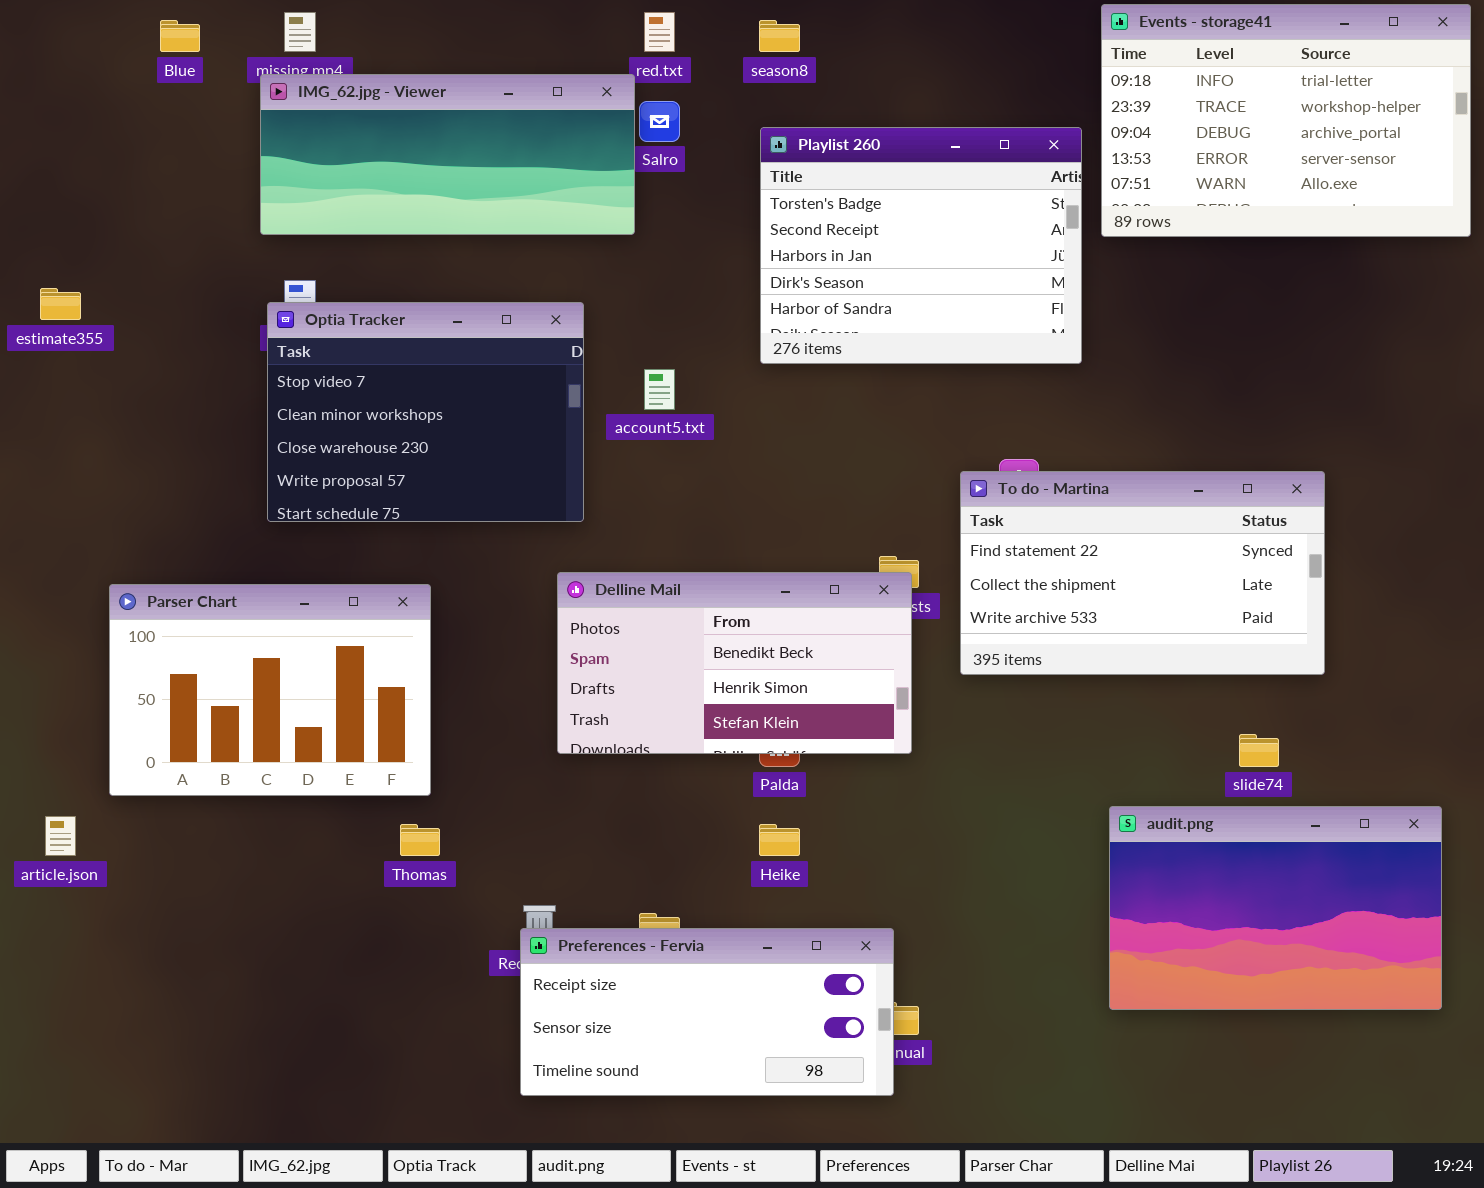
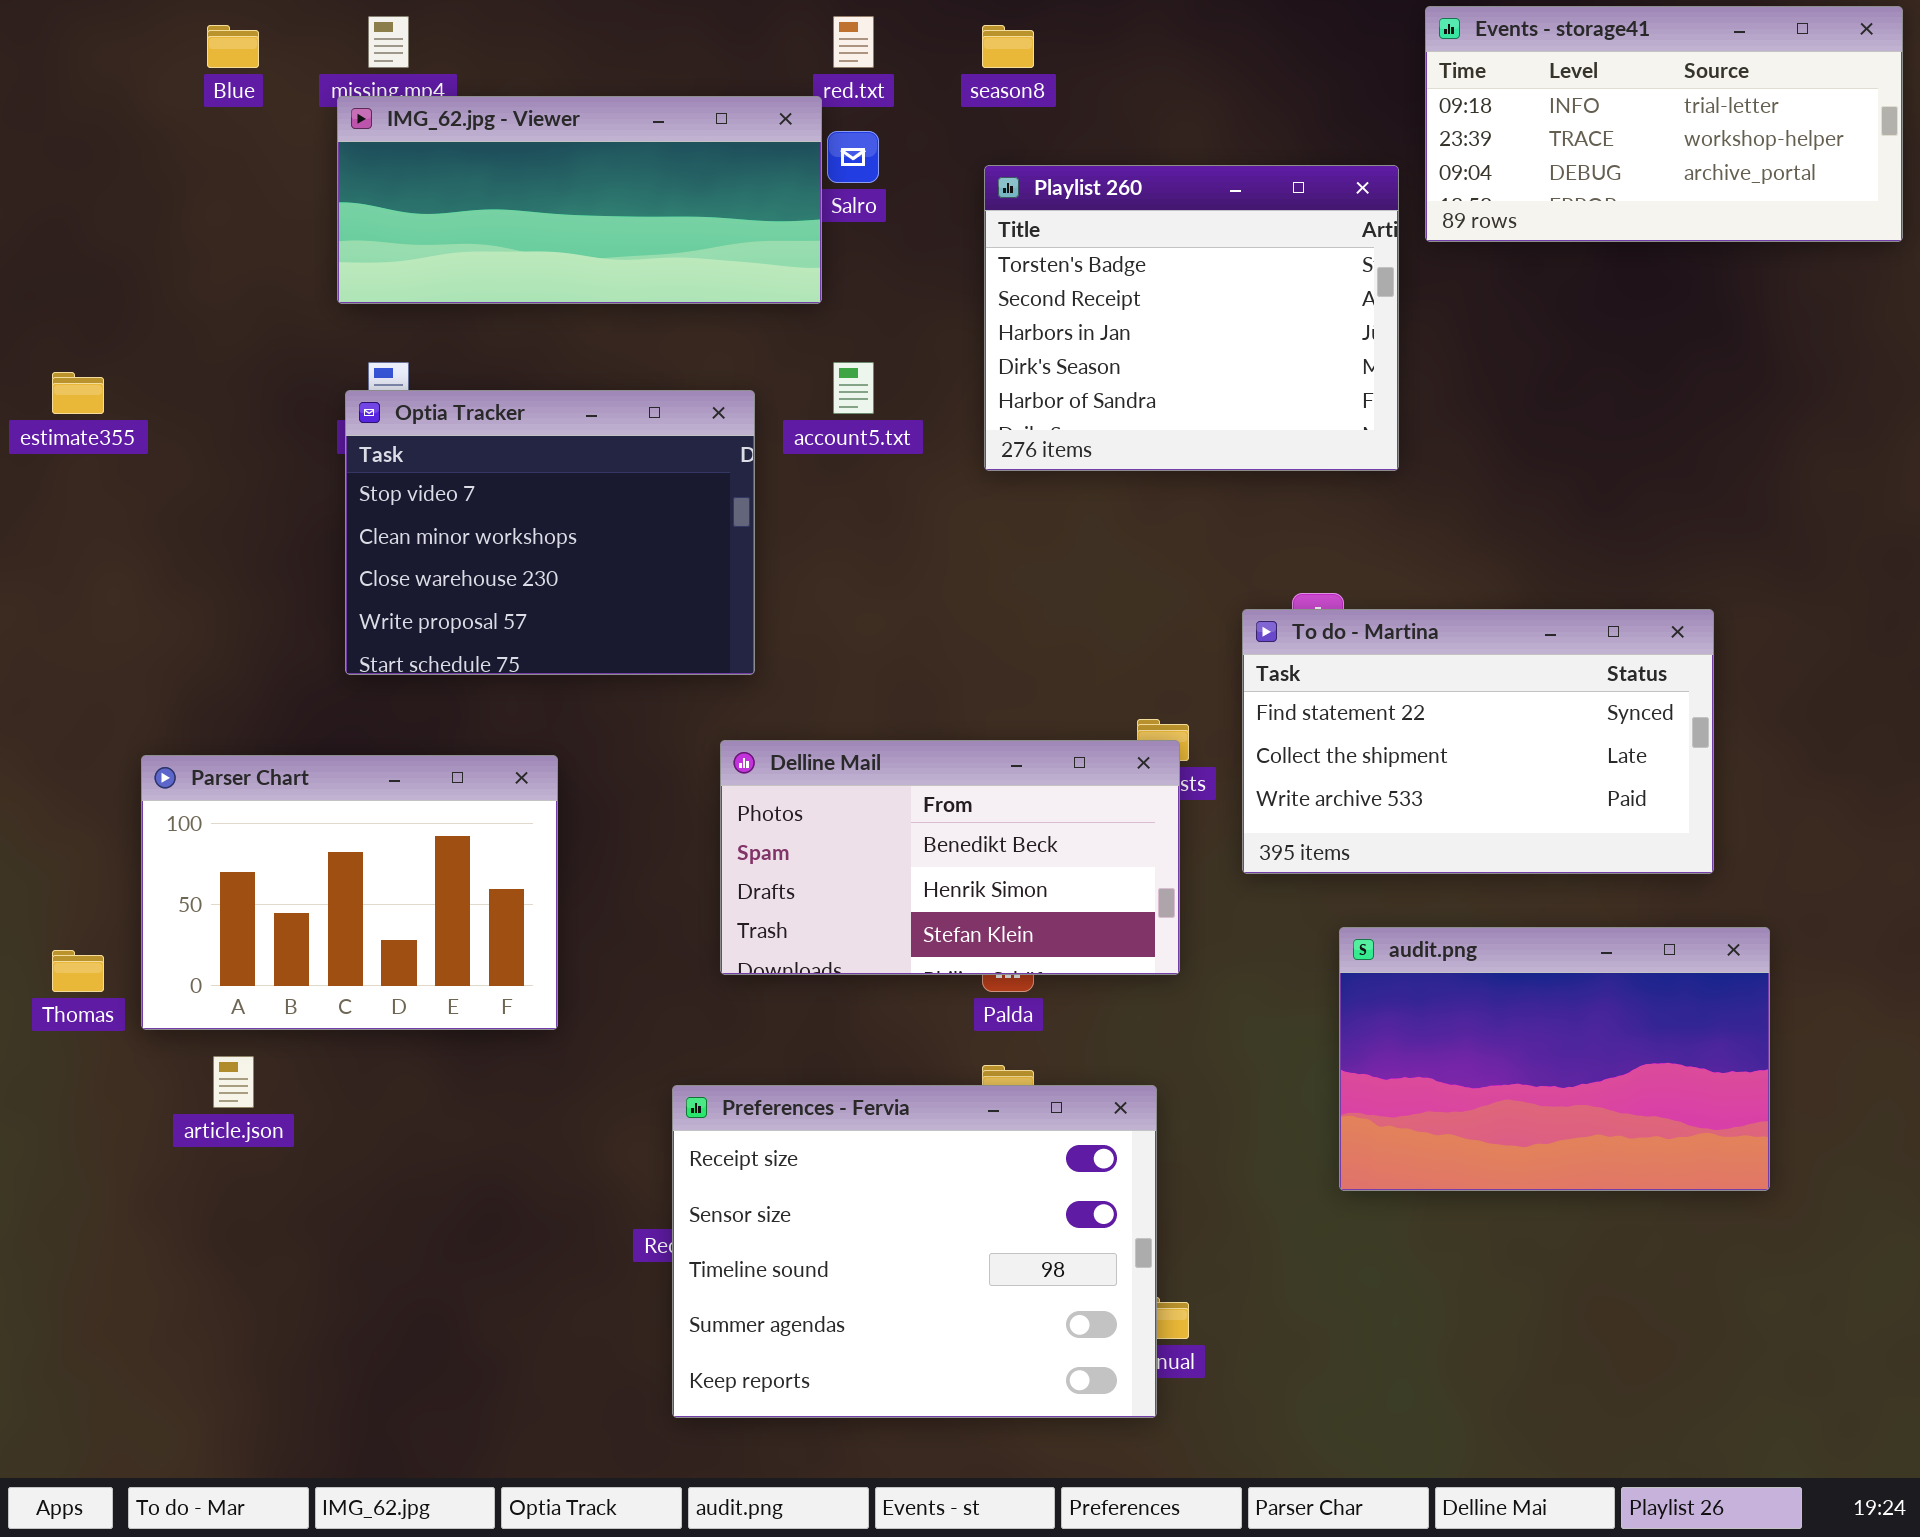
Events - storage41: [1101,4,1471,237] -> [1425,6,1903,242], resized
account5.txt: [644,369,675,410] -> [833,362,874,414], moved
audit.png: [1109,806,1442,1010] -> [1339,927,1770,1191], moved
article.json: [45,816,76,856] -> [213,1056,254,1108], moved
Thomas: [400,824,440,856] -> [52,950,104,992], moved
Preferences - Fervia: [520,928,894,1096] -> [672,1085,1157,1418], resized

